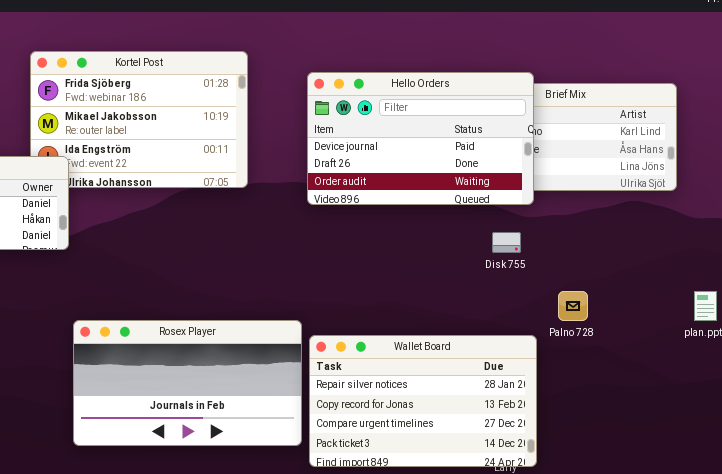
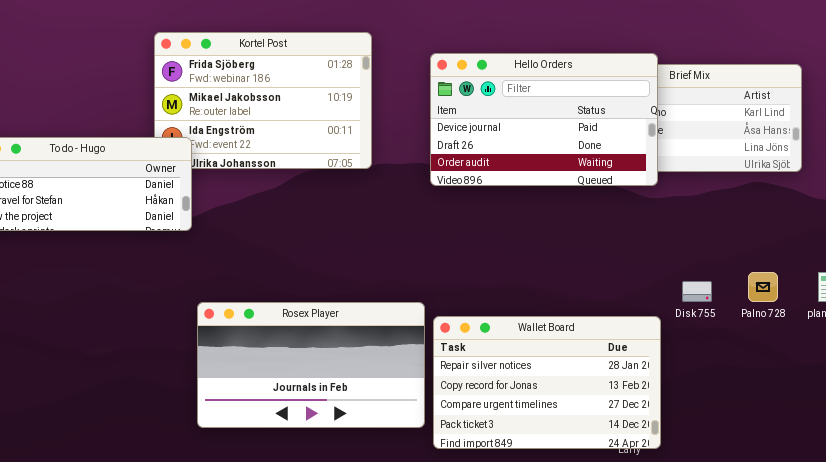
Disk 755: [492,232,521,253] -> [682,281,712,302], moved
Palno 728: [558,291,588,321] -> [748,272,778,302], moved

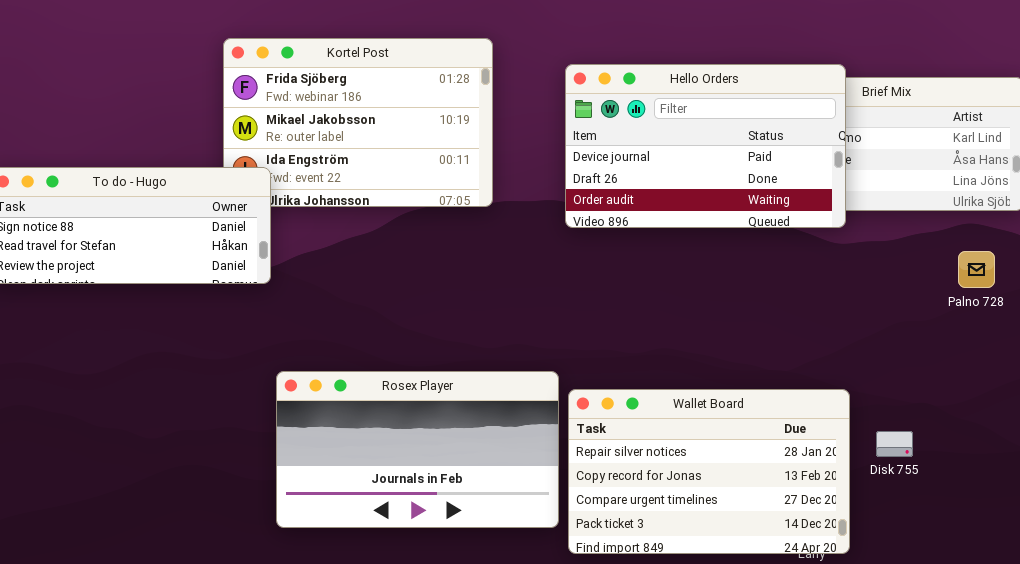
Palno 728: [748,272,778,302] -> [958,251,995,288], moved
Disk 755: [682,281,712,302] -> [876,431,913,457], moved

